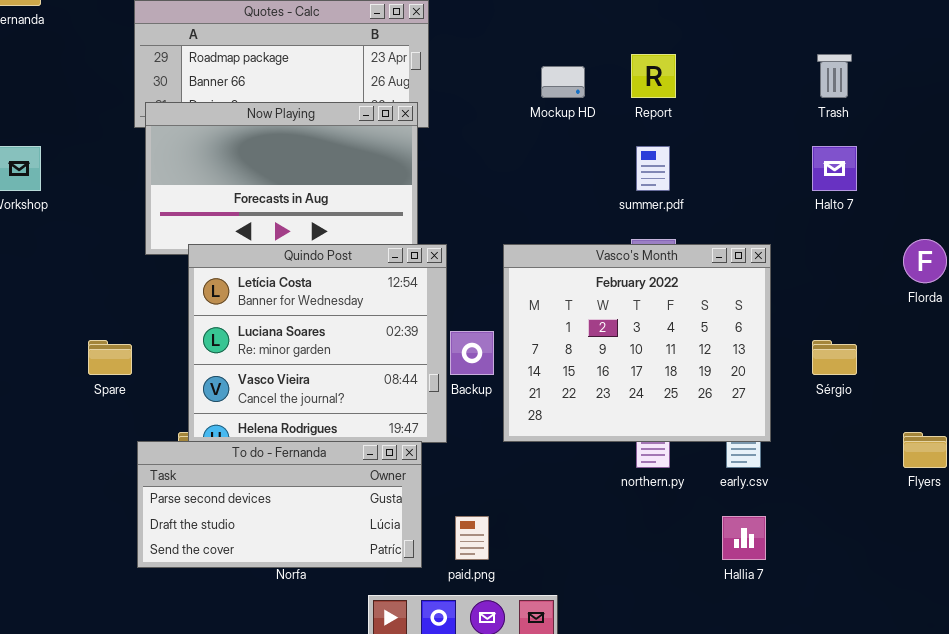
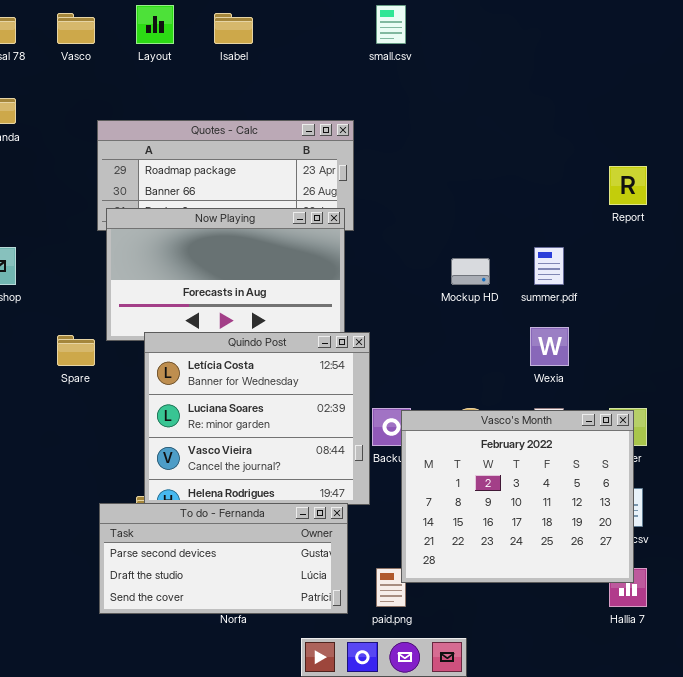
Report: [631,54,676,98] -> [609,166,647,205], moved
Mockup HD: [541,66,585,98] -> [451,258,490,285], moved
Vasco's Month: [503,244,771,442] -> [401,410,634,583], moved
Spare: [88,340,132,375] -> [57,335,95,366], moved

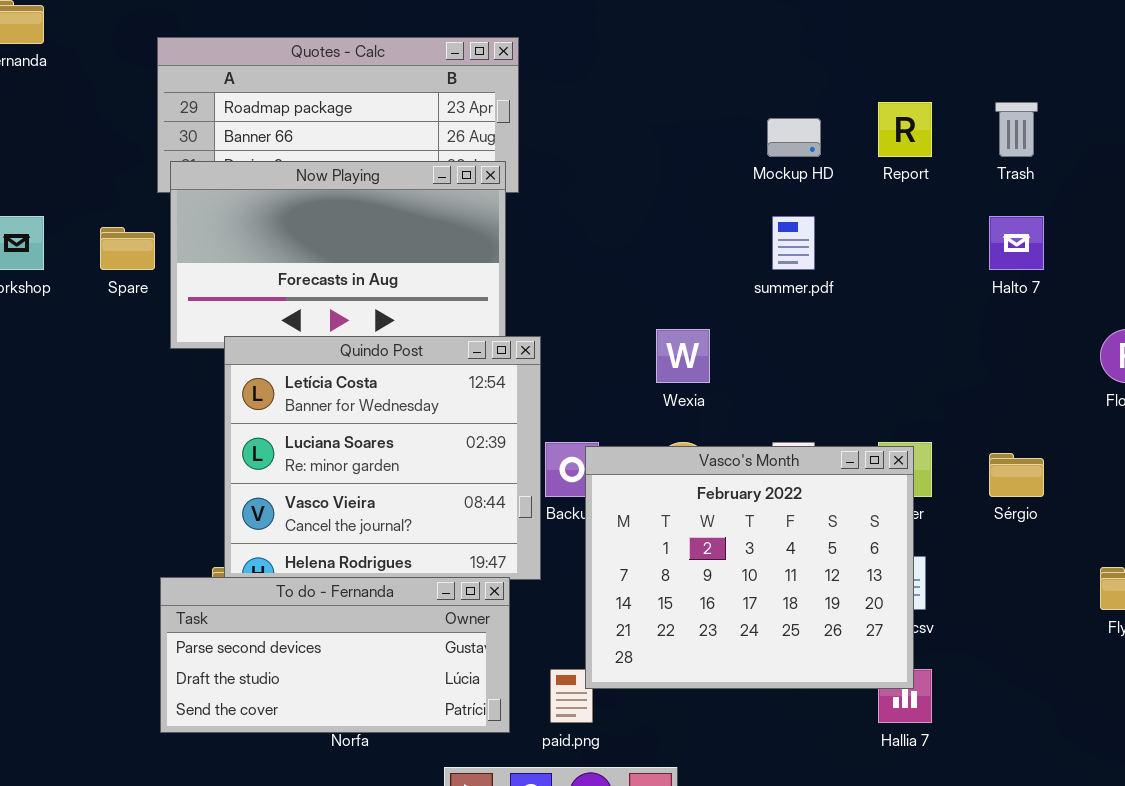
Mockup HD: [451,258,490,285] -> [767,118,821,157], moved
Wexia: [530,327,569,366] -> [656,329,710,383], moved
Spare: [57,335,95,366] -> [100,227,155,270], moved

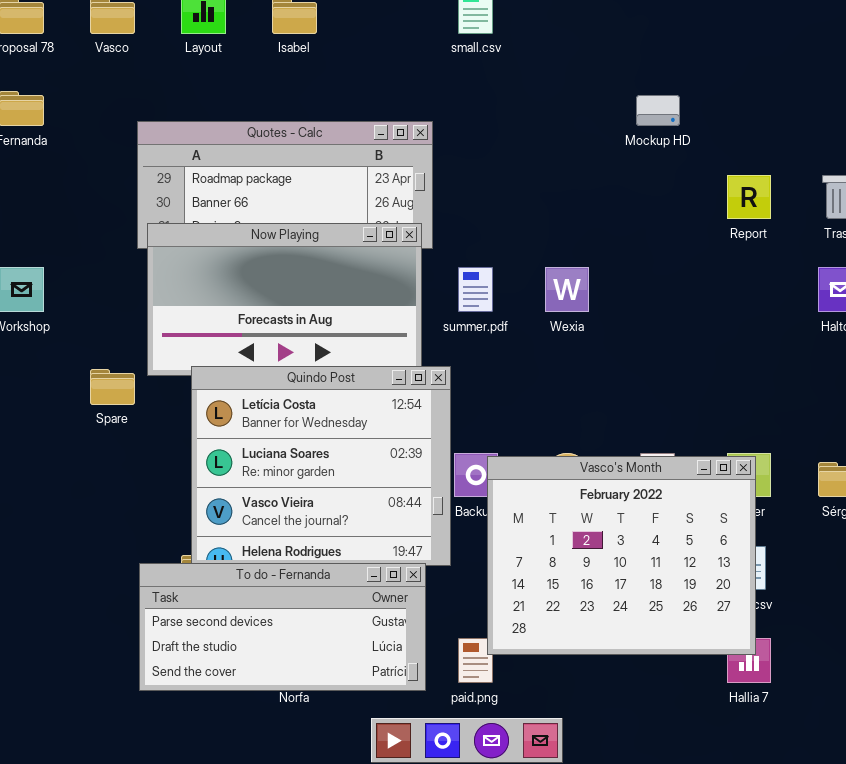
Mockup HD: [767,118,821,157] -> [636,95,680,126], moved
summer.pdf: [772,216,815,270] -> [458,267,493,312], moved
Spare: [100,227,155,270] -> [90,369,135,405], moved
Wexia: [656,329,710,383] -> [545,267,589,312], moved

